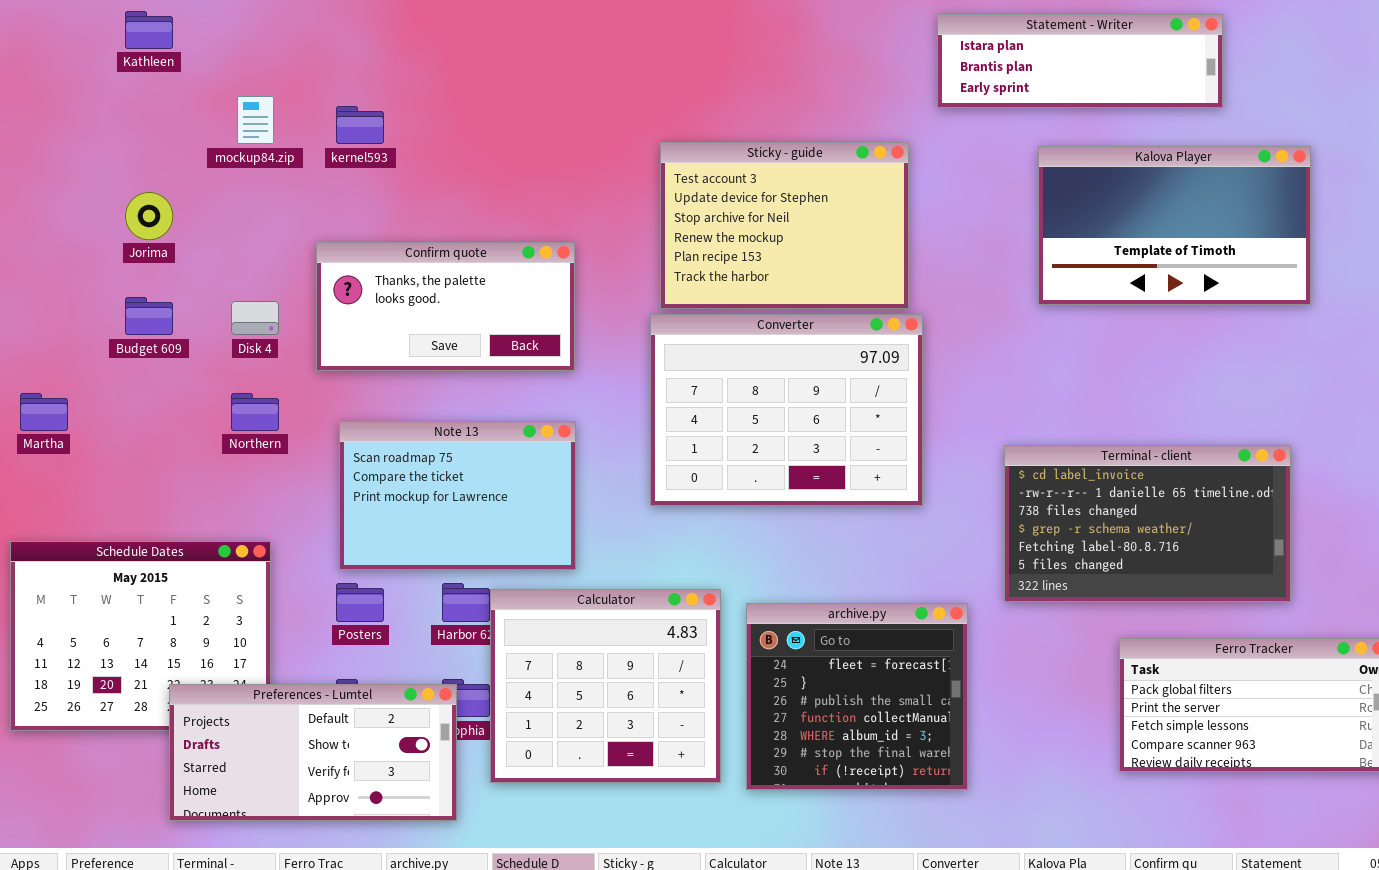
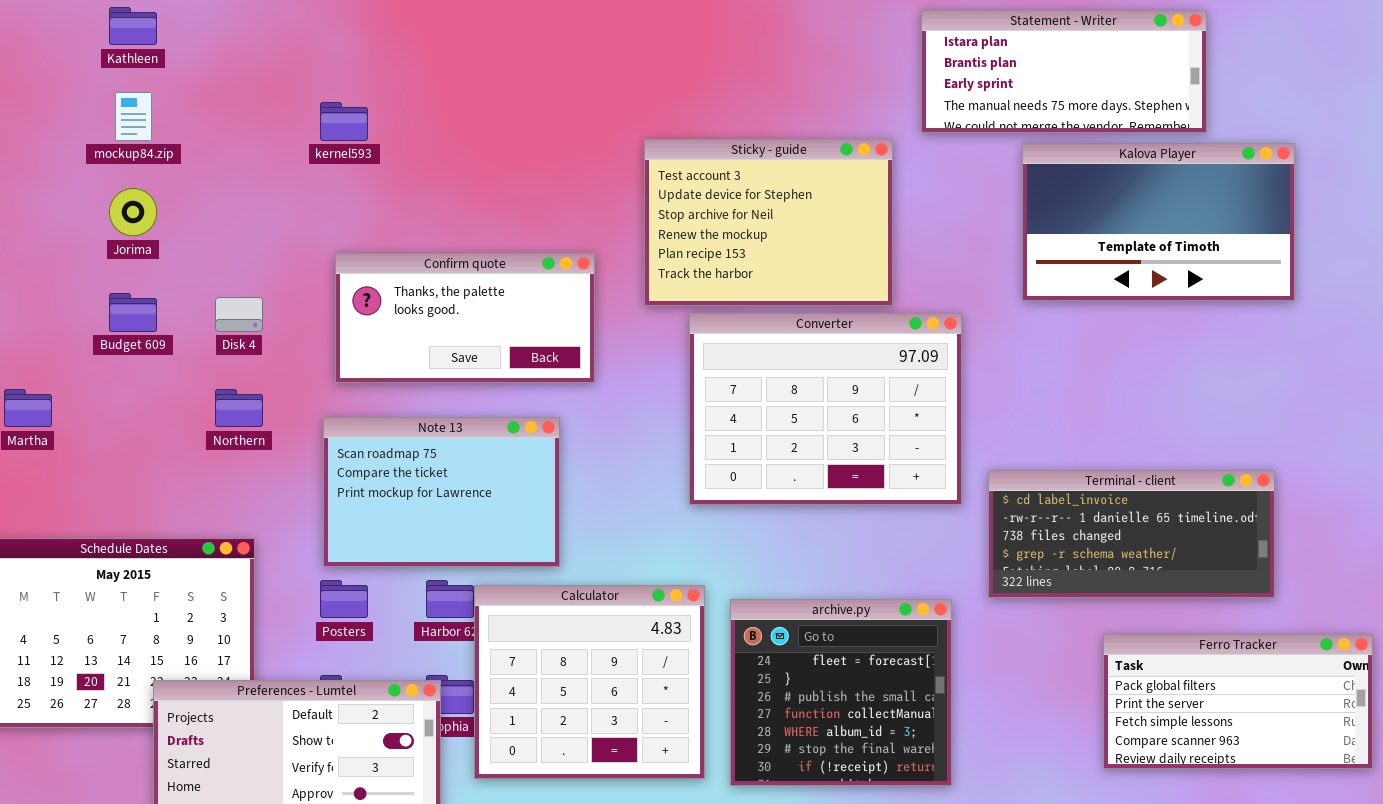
Statement - Writer: [937,14,1223,108] -> [921,10,1207,133], resized
mockup84.zip: [237,96,274,144] -> [115,92,152,141], moved
Confirm quote: [316,242,575,371] -> [335,253,595,383], moved
Converter: [650,314,923,506] -> [689,313,962,505], moved
Terminal - client: [1004,445,1291,602] -> [988,470,1275,598], resized

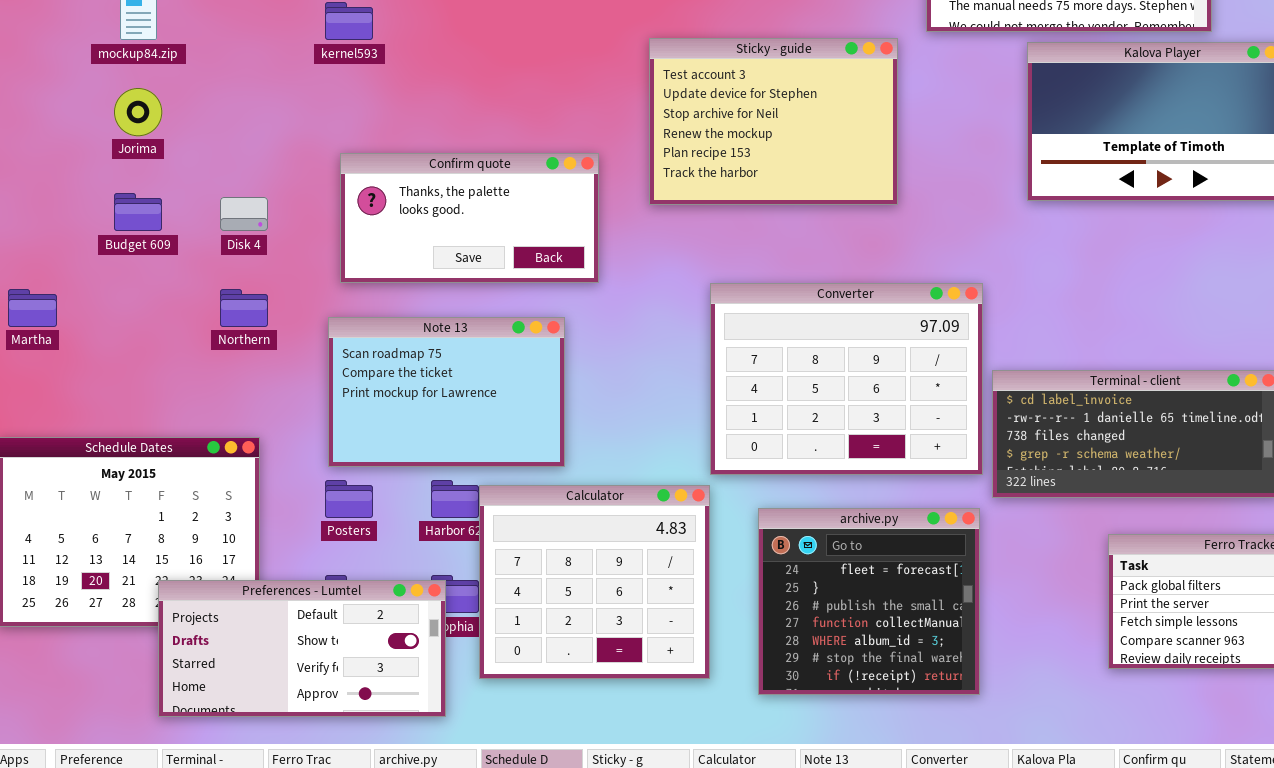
Converter: [689,313,962,505] -> [710,283,983,475], moved
archive.py: [730,599,952,786] -> [758,508,980,695], moved

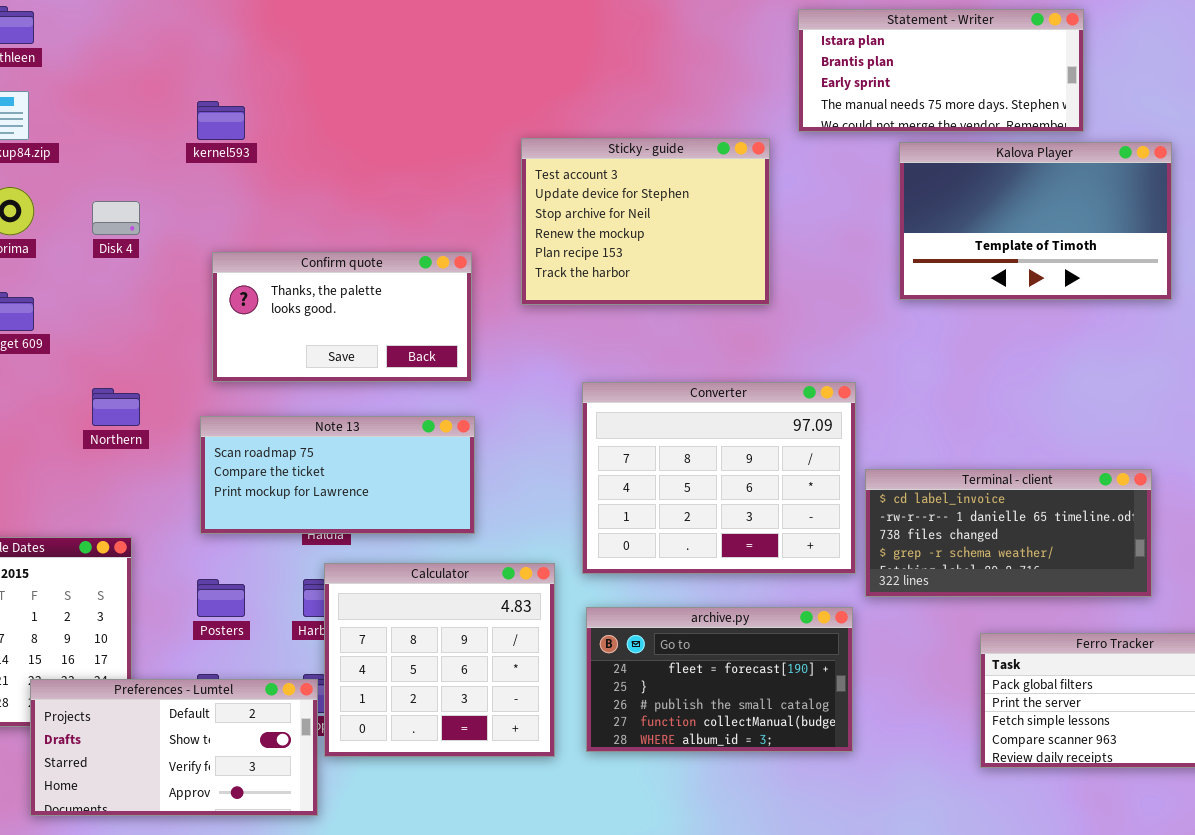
Disk 4: [220,197,268,231] -> [92,201,140,235], moved
Note 13: [328,317,565,467] -> [200,416,475,534], resized
Calculator: [479,485,710,679] -> [324,563,555,757], moved
archive.py: [758,508,980,695] -> [586,607,853,752], resized

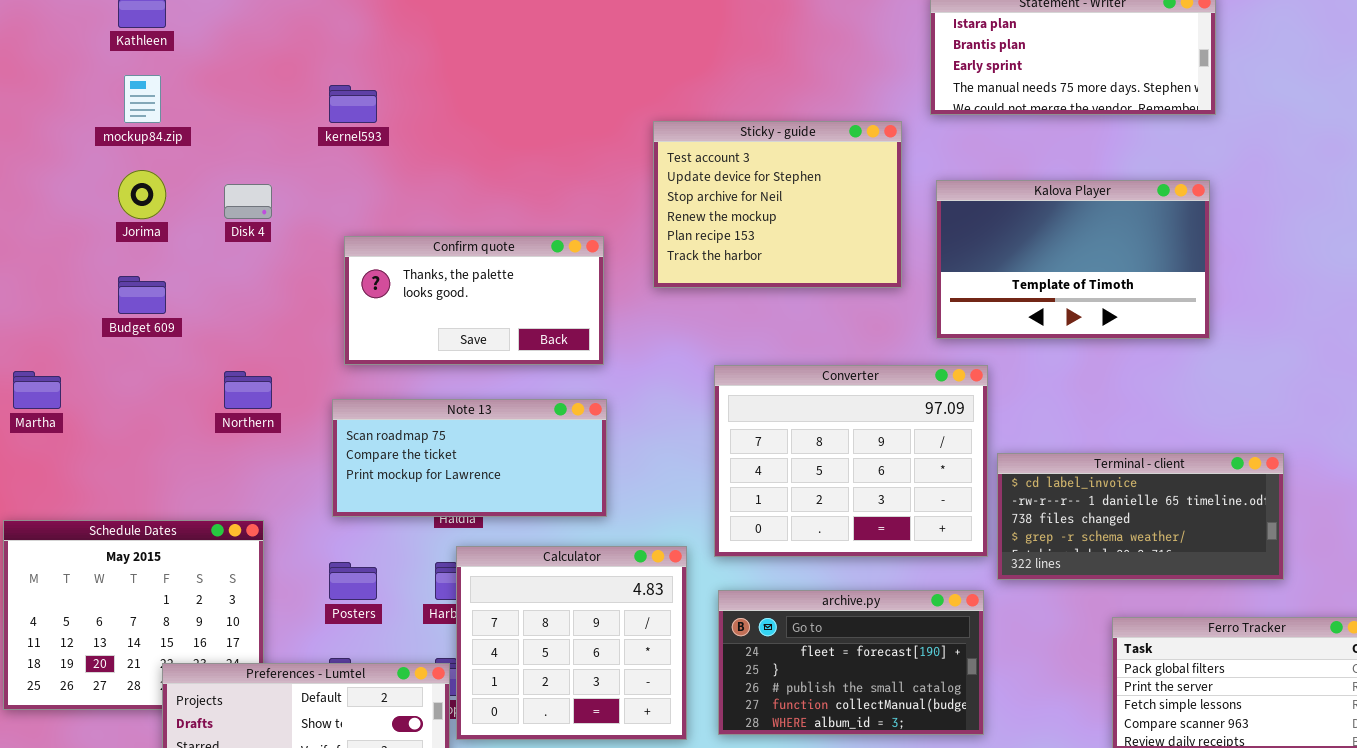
Kalova Player: [899,142,1172,300] -> [936,180,1210,339], moved

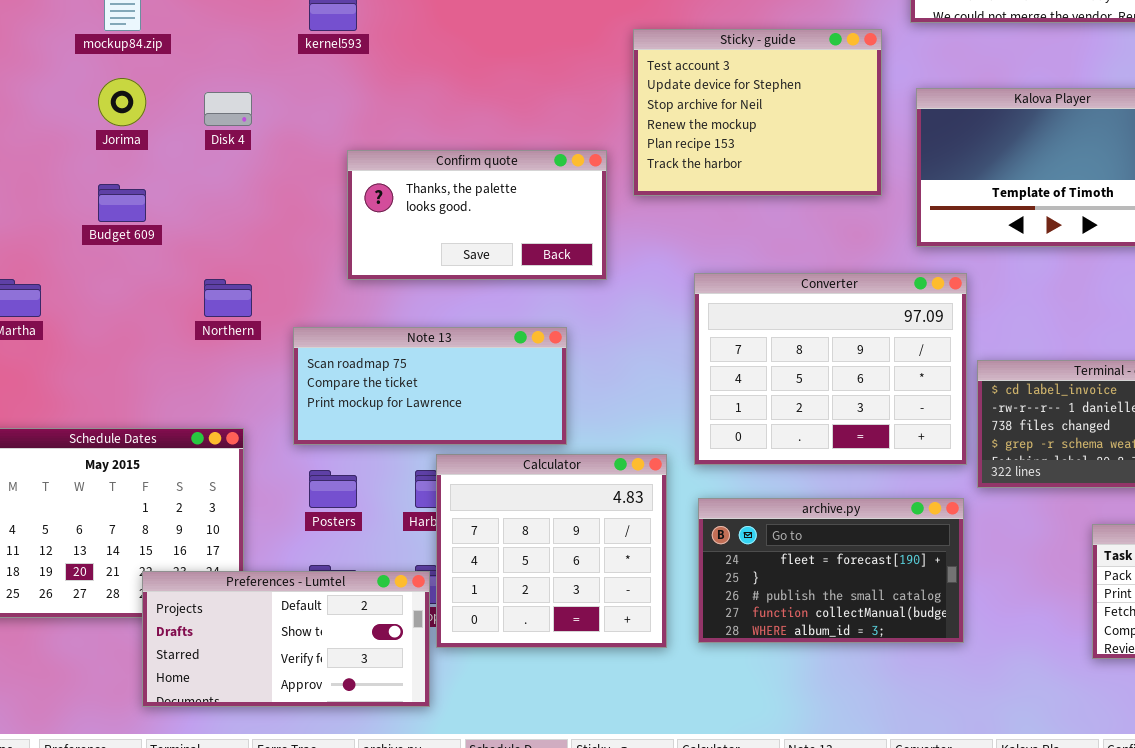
Confirm quote: [344,236,604,365] -> [347,150,607,280], moved
Note 13: [332,399,607,517] -> [293,327,567,445], moved

